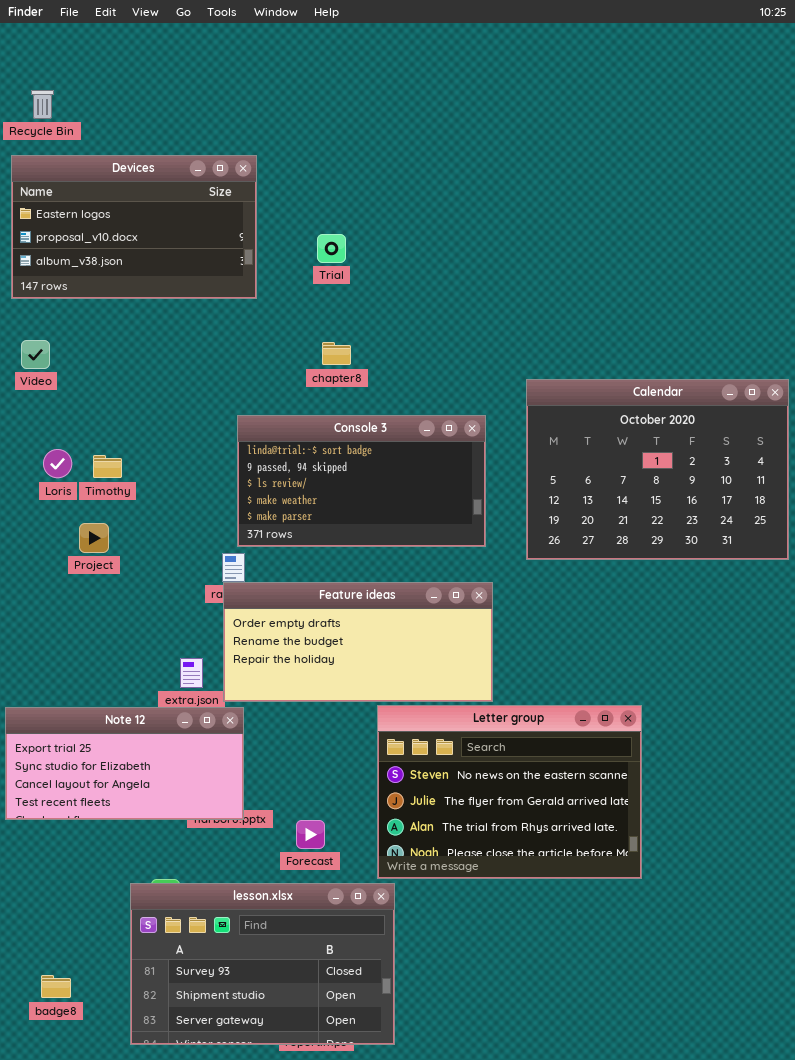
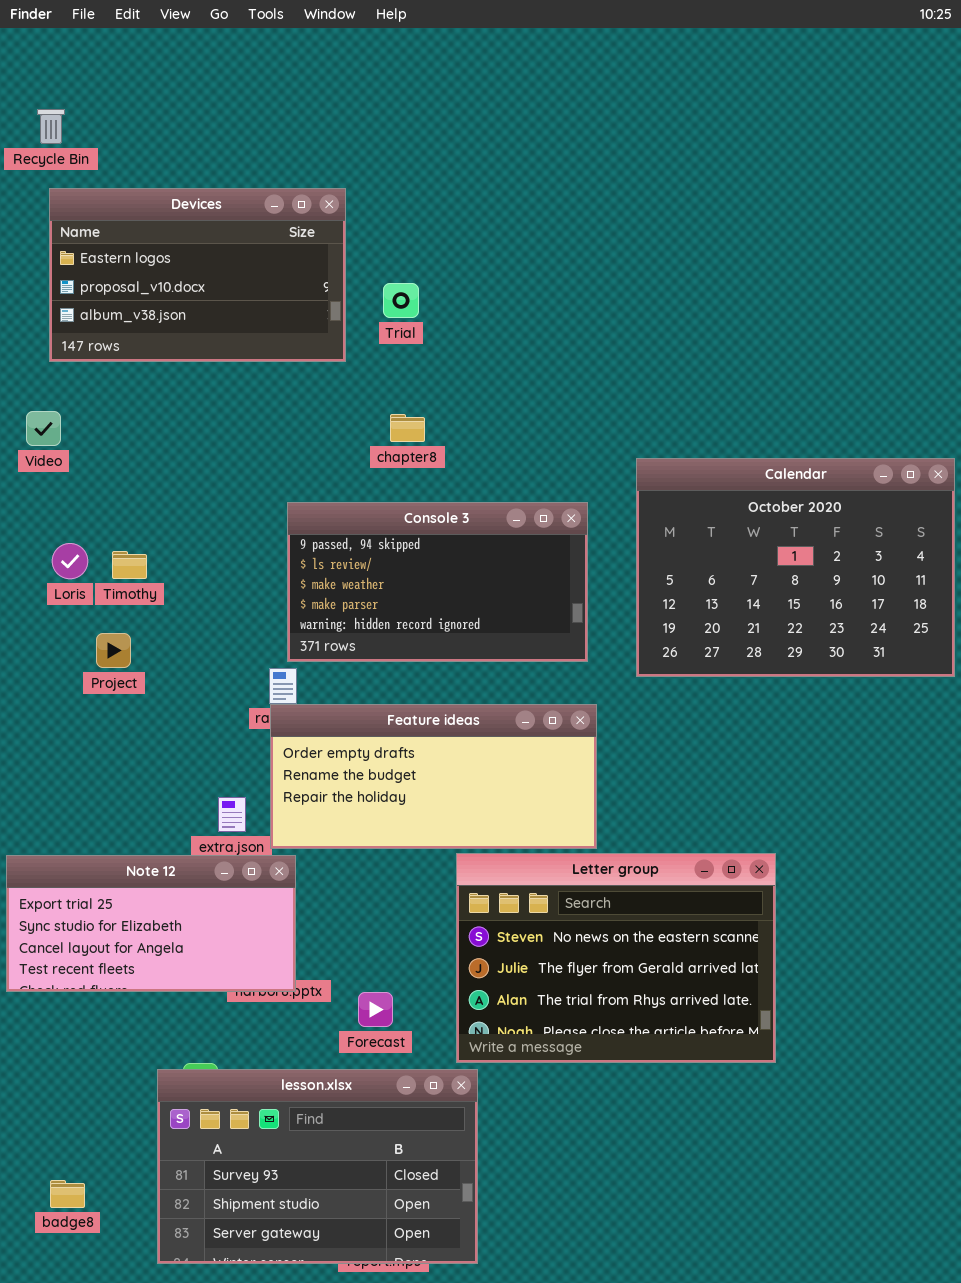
Devices: [11,155,257,299] -> [49,188,346,362], moved
Console 3: [237,415,486,547] -> [287,502,588,662], scrolled down 1 row

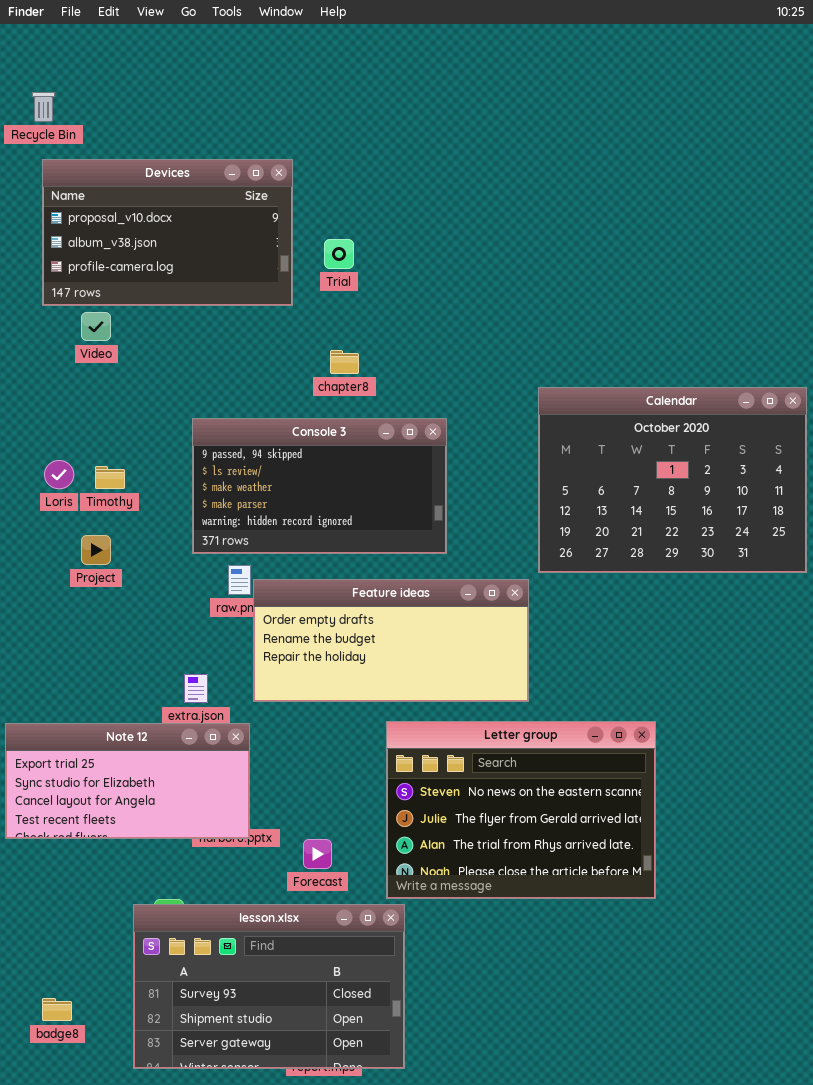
Devices: [49,188,346,362] -> [42,159,293,306], scrolled down 1 row
Video: [26,411,61,446] -> [81,312,111,341], moved
Console 3: [287,502,588,662] -> [192,418,447,554], moved
Feature ideas: [270,704,597,849] -> [253,579,529,702], moved

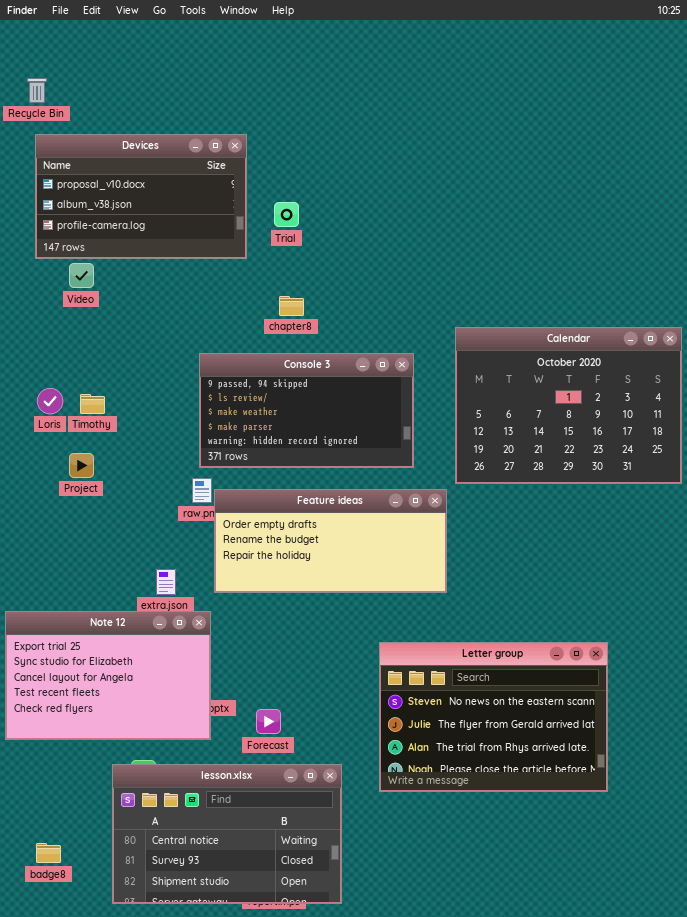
Console 3: [192,418,447,554] -> [199,353,414,468], moved
Letter group: [386,721,656,899] -> [379,642,608,792], moved
Note 12: [5,723,250,839] -> [5,611,211,740], resized
lesson.xlsx: [133,904,405,1069] -> [112,764,342,904], scrolled up 1 row

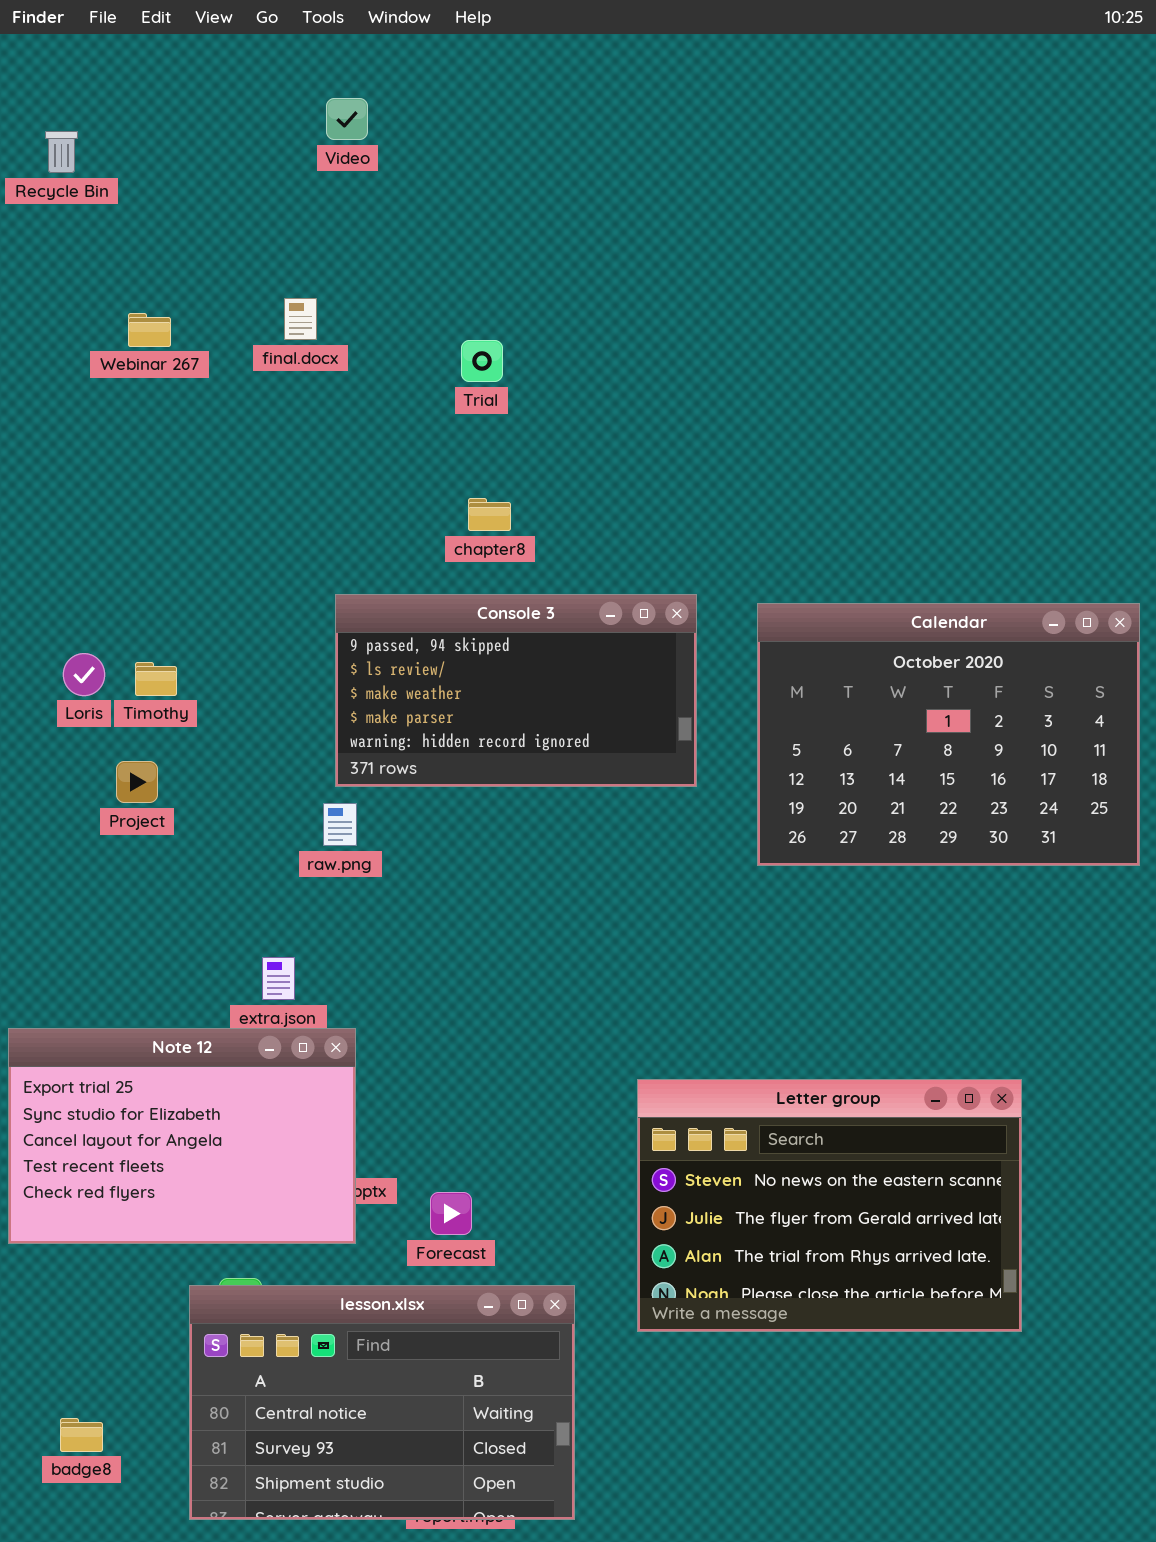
Devices: [35,134,247,259] -> none, closed
Video: [69,263,94,288] -> [326,98,368,140], moved
Calendar: [455,327,682,484] -> [757,603,1140,866], moved
Feature ideas: [214,489,447,593] -> none, closed

